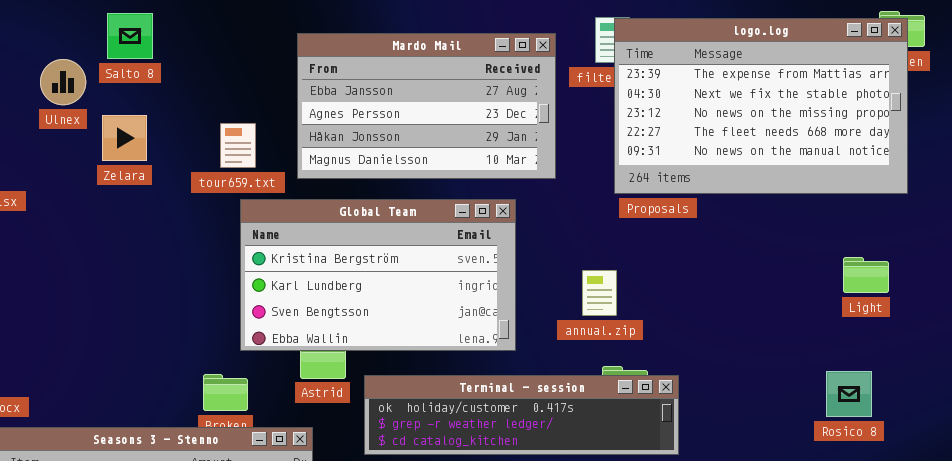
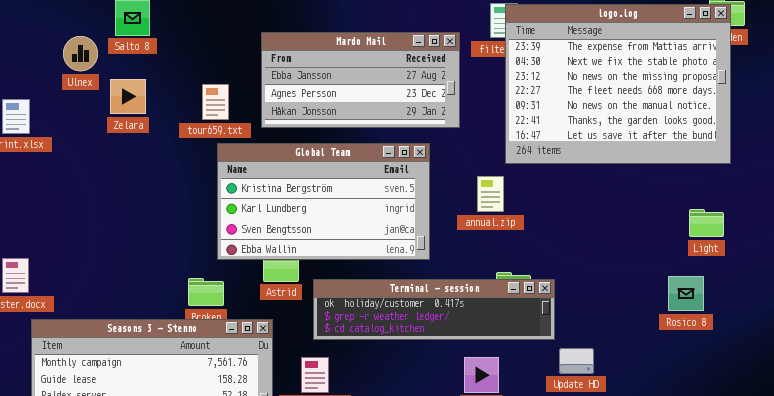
logo.log: [614,18,908,194] -> [505,4,731,164], resized
Mardo Mail: [297,33,556,179] -> [261,32,460,128], resized
Light: [843,257,889,293] -> [689,209,724,237], moved
annual.zip: [582,270,617,316] -> [477,176,504,212], moved

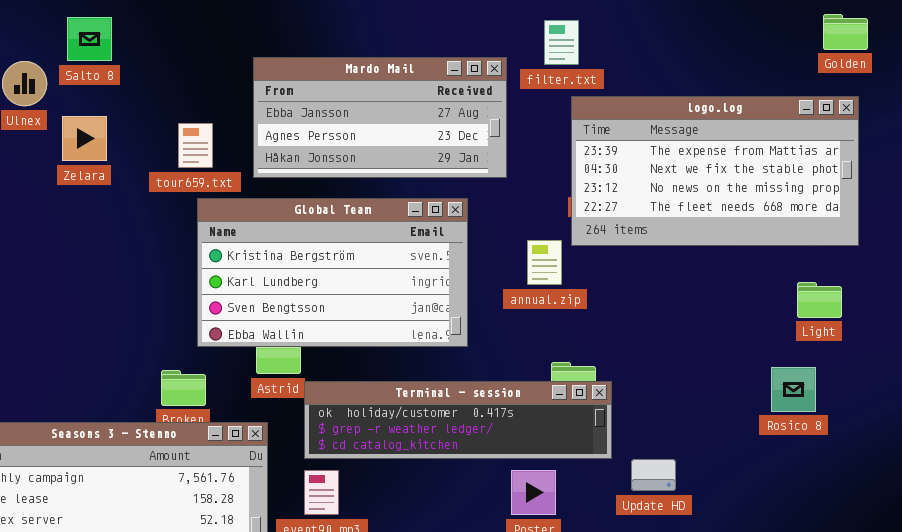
logo.log: [505,4,731,164] -> [571,96,859,246], moved, resized
Terminal - session: [313,279,555,340] -> [304,381,612,459], moved

